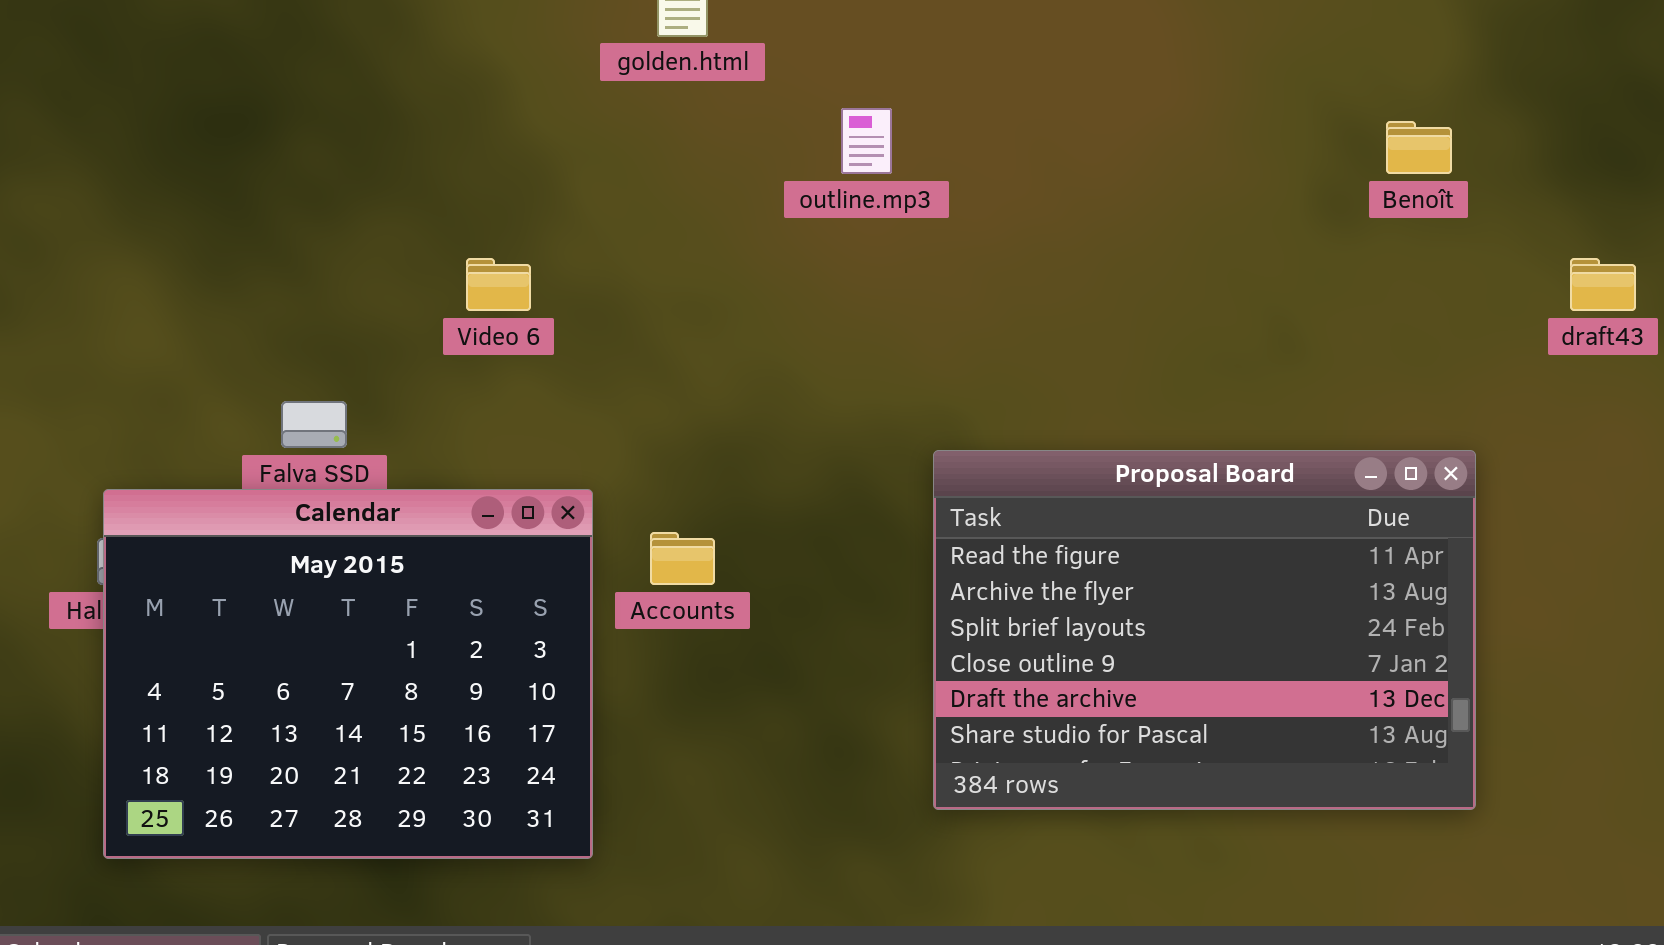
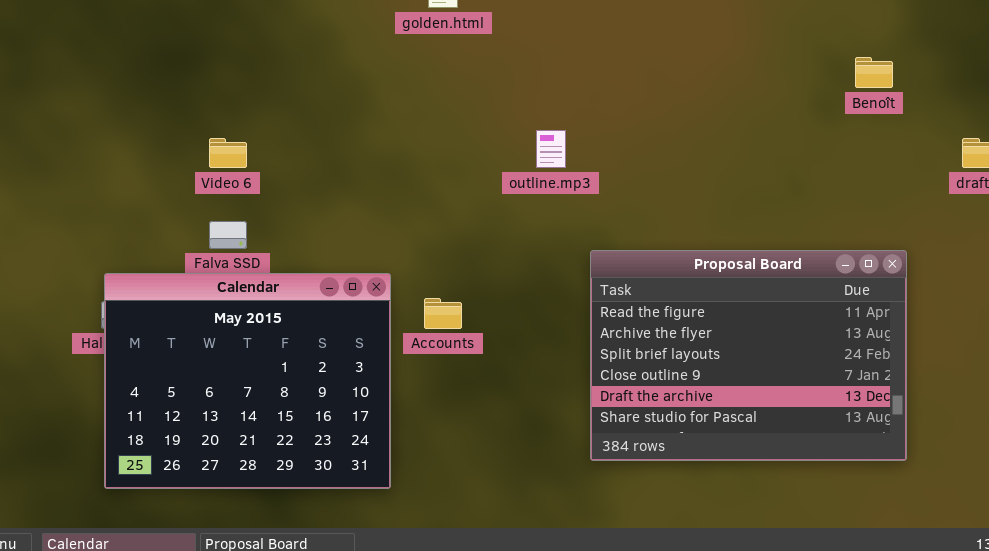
outline.mp3: [841,108,892,174] -> [536,130,566,168], moved
Video 6: [466,258,531,311] -> [209,138,247,168], moved

